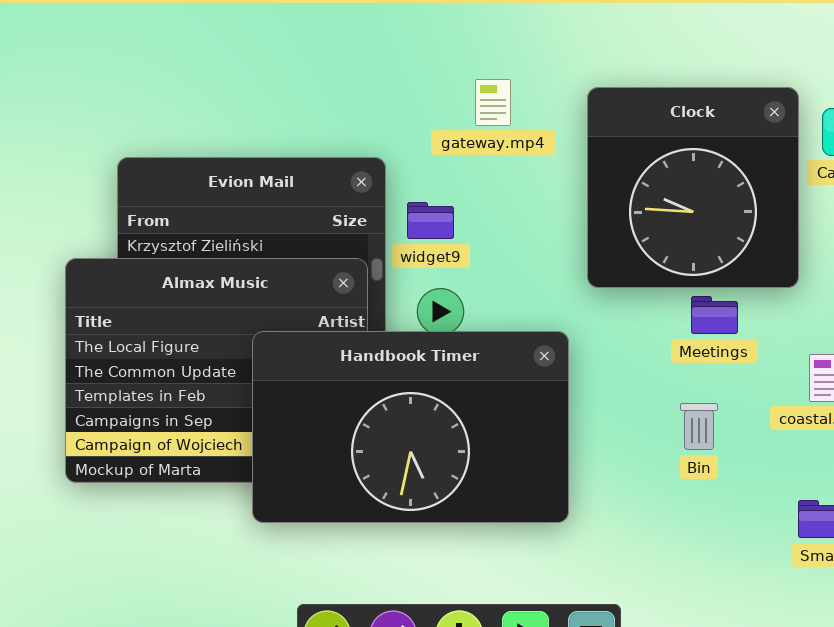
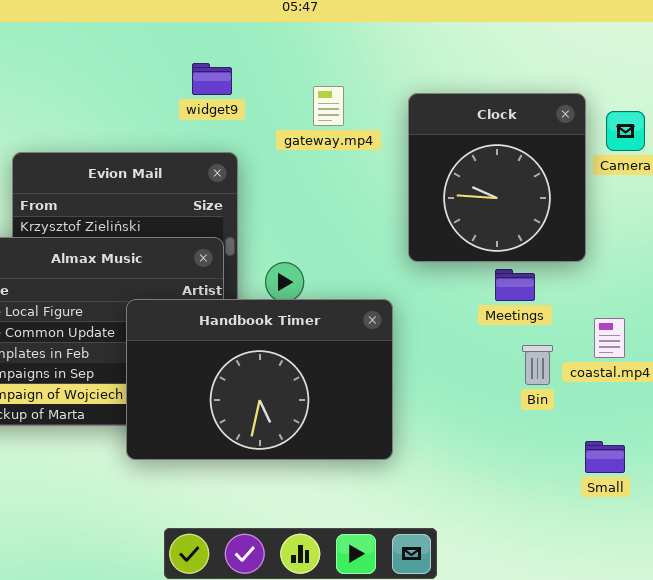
widget9: [407,202,454,239] -> [192,63,232,95], moved
Bin: [680,403,718,450] -> [522,345,553,385], moved

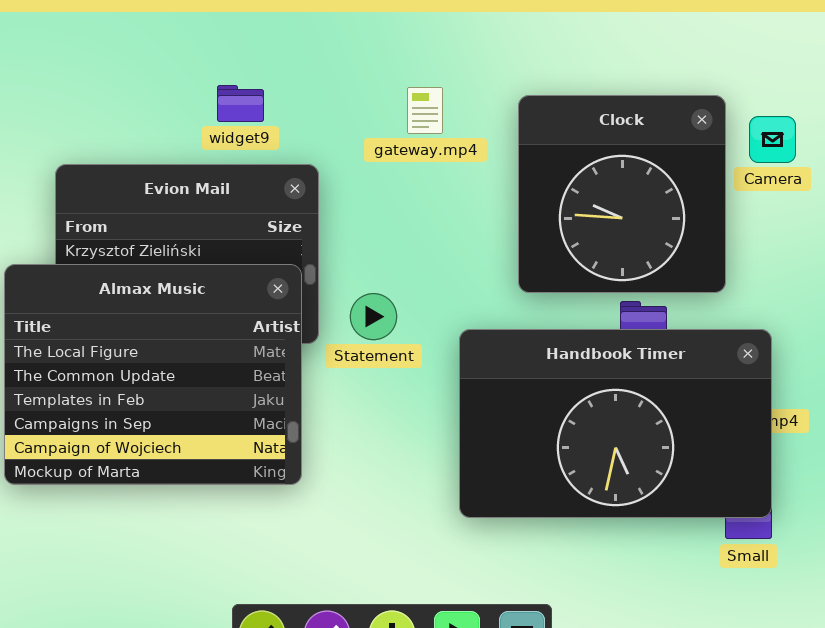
widget9: [192,63,232,95] -> [217,85,264,122], moved
Handbook Timer: [126,299,393,460] -> [459,329,772,518], moved

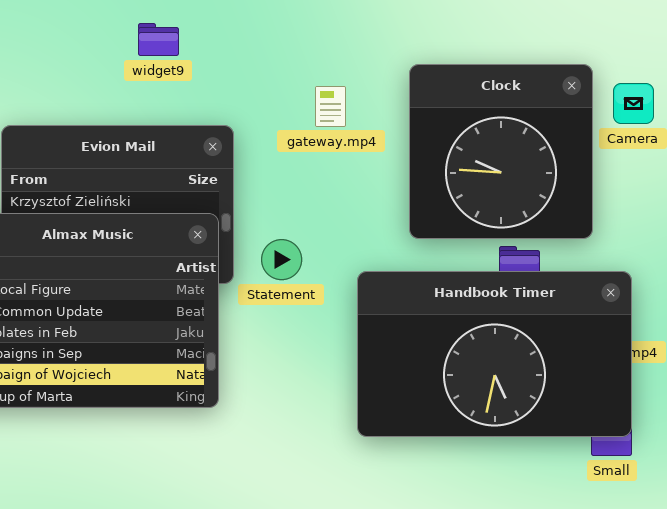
widget9: [217,85,264,122] -> [138,23,179,56], moved
gateway.mp4: [407,87,443,134] -> [315,86,346,127], moved

